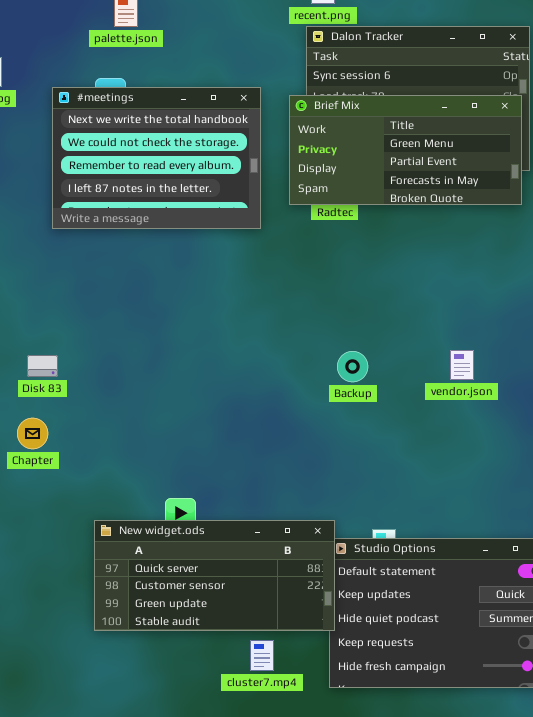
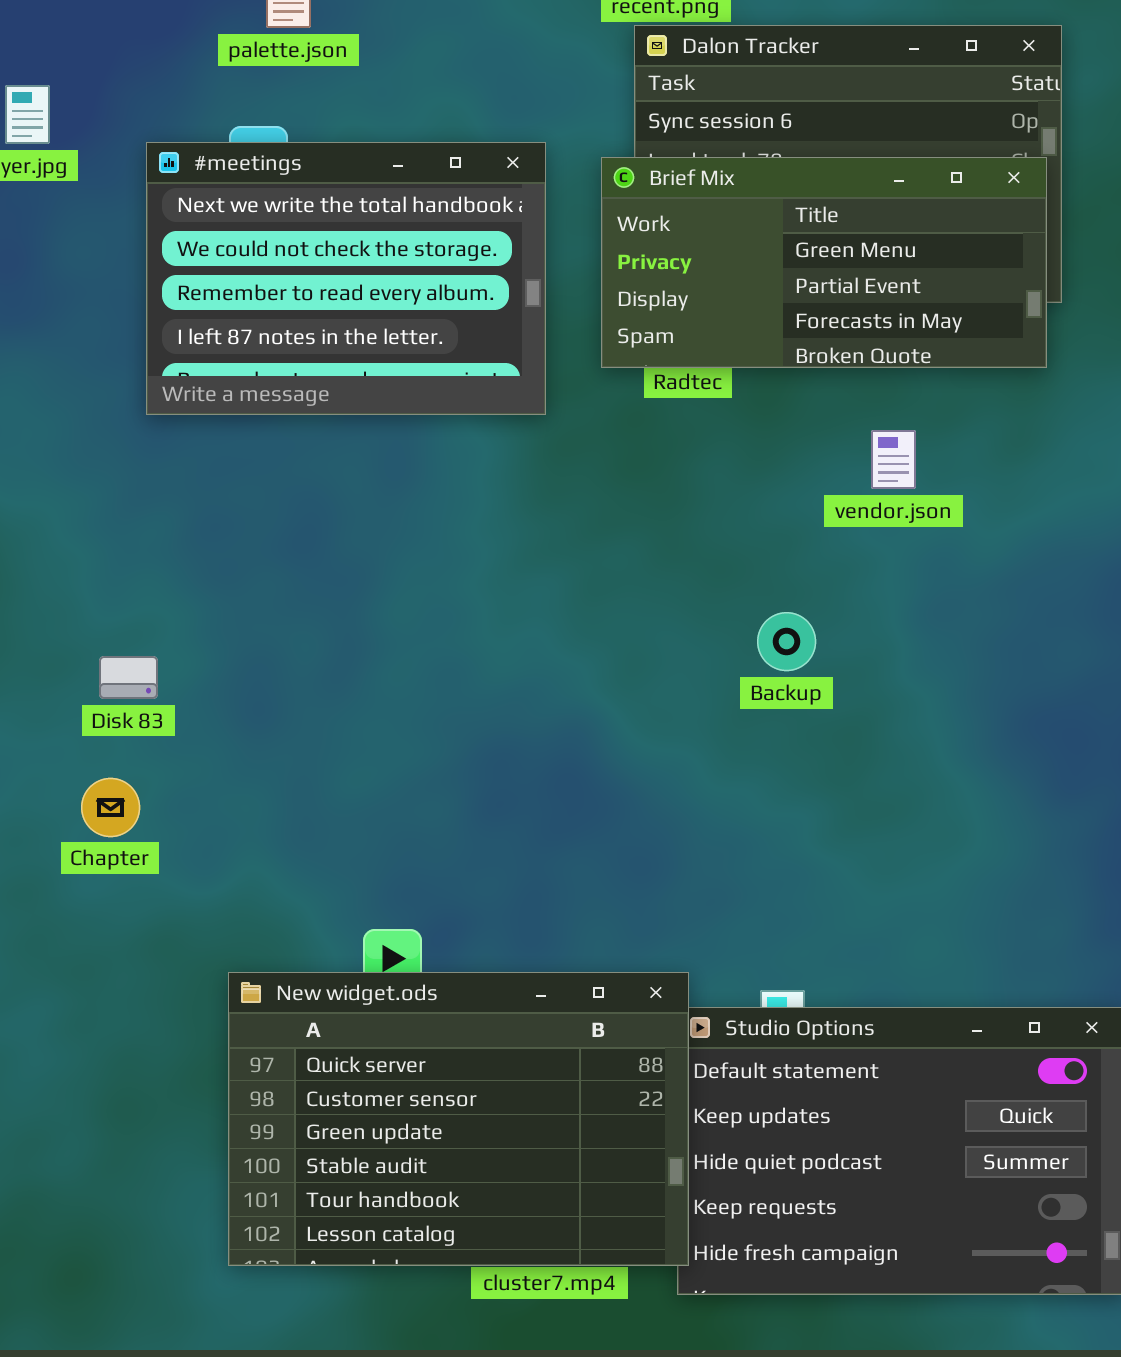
vendor.json: [450,350,474,380] -> [871,430,916,489], moved
Backup: [337,351,368,382] -> [757,612,816,671], moved
New widget.ods: [94,520,335,631] -> [228,972,689,1266], resized

